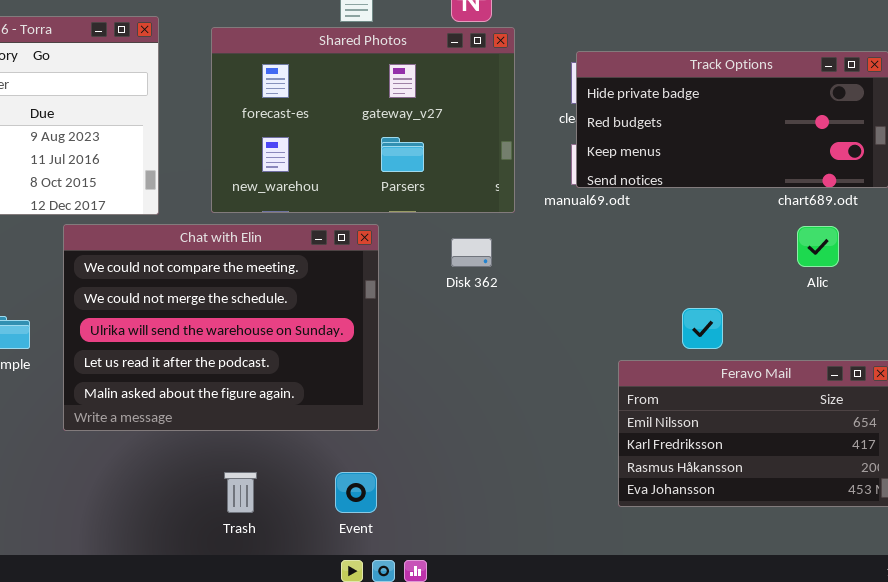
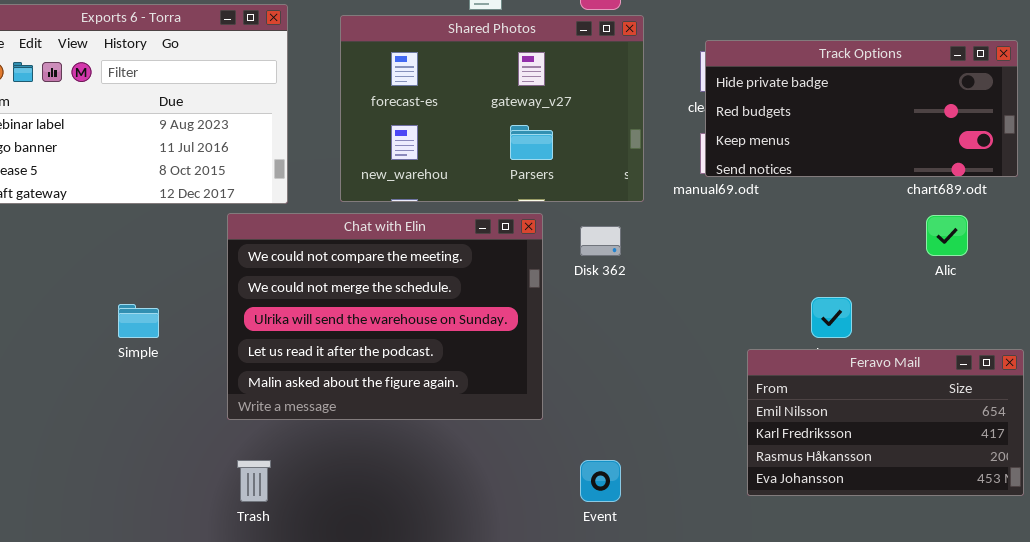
Chat with Elin: [63,224,379,431] -> [227,213,543,420], moved
Trash: [224,472,257,513] -> [237,460,271,502], moved
Event: [335,472,377,513] -> [580,460,621,502], moved

